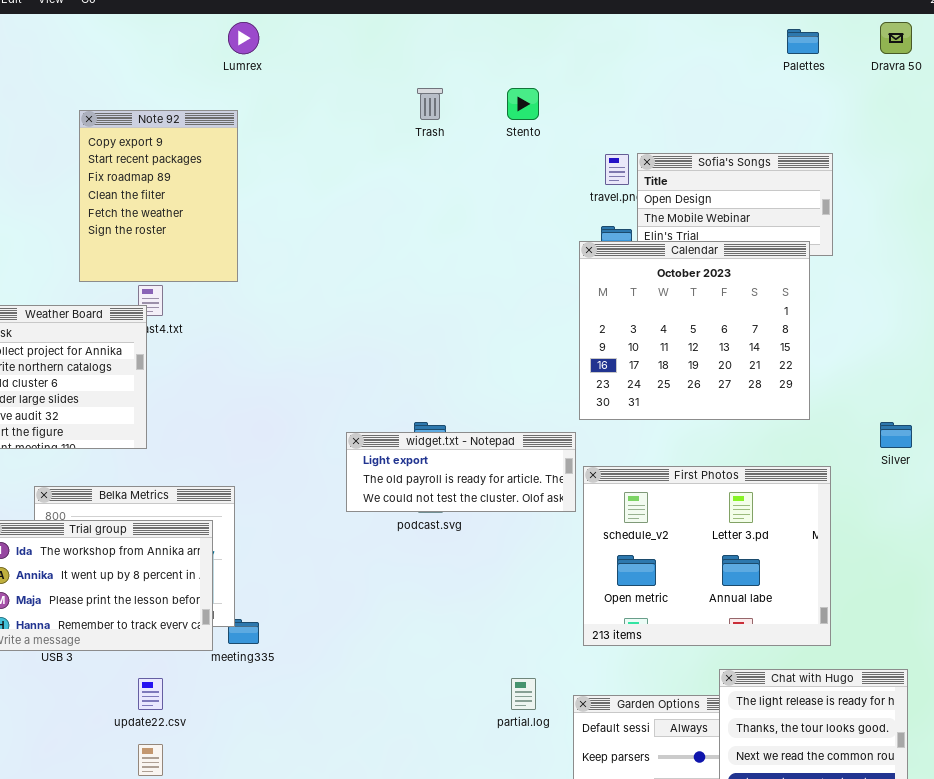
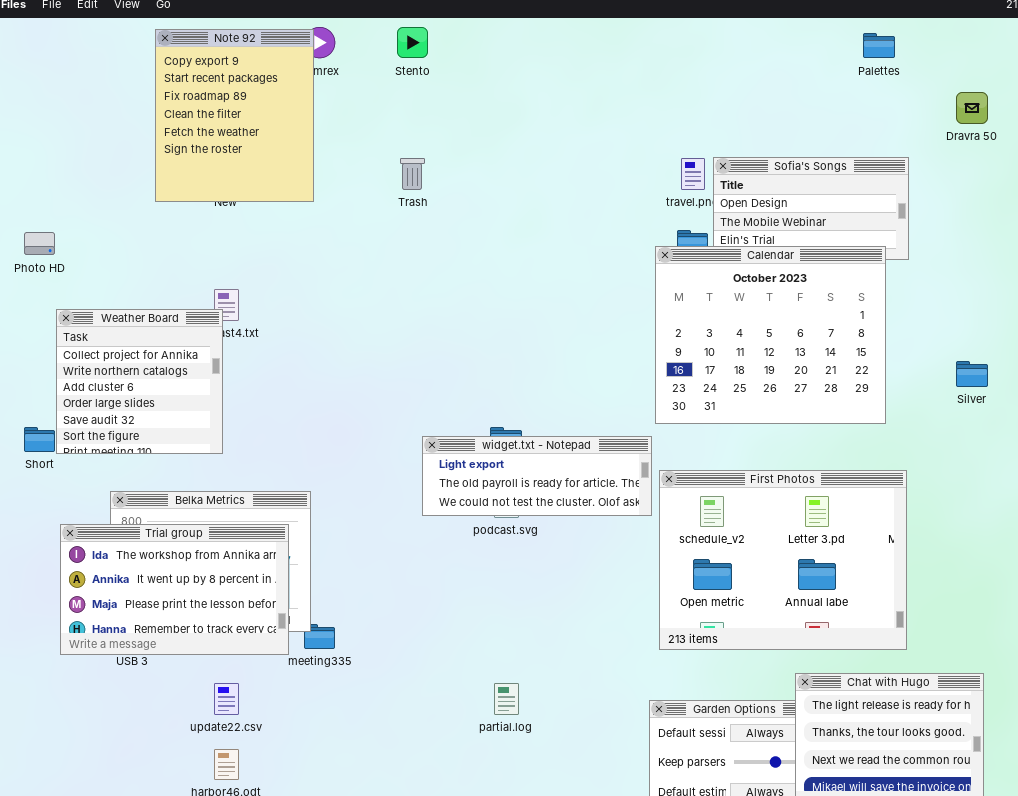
Dravra 50: [880,22,912,54] -> [956,92,988,124], moved
Trash: [417,88,443,120] -> [400,158,425,190], moved
Stento: [507,88,539,120] -> [397,27,428,58], moved
Note 92: [79,110,238,282] -> [155,29,314,202], moved
Silver: [880,422,912,448] -> [956,361,988,387], moved
partial.log: [511,678,536,710] -> [494,683,519,715], moved

